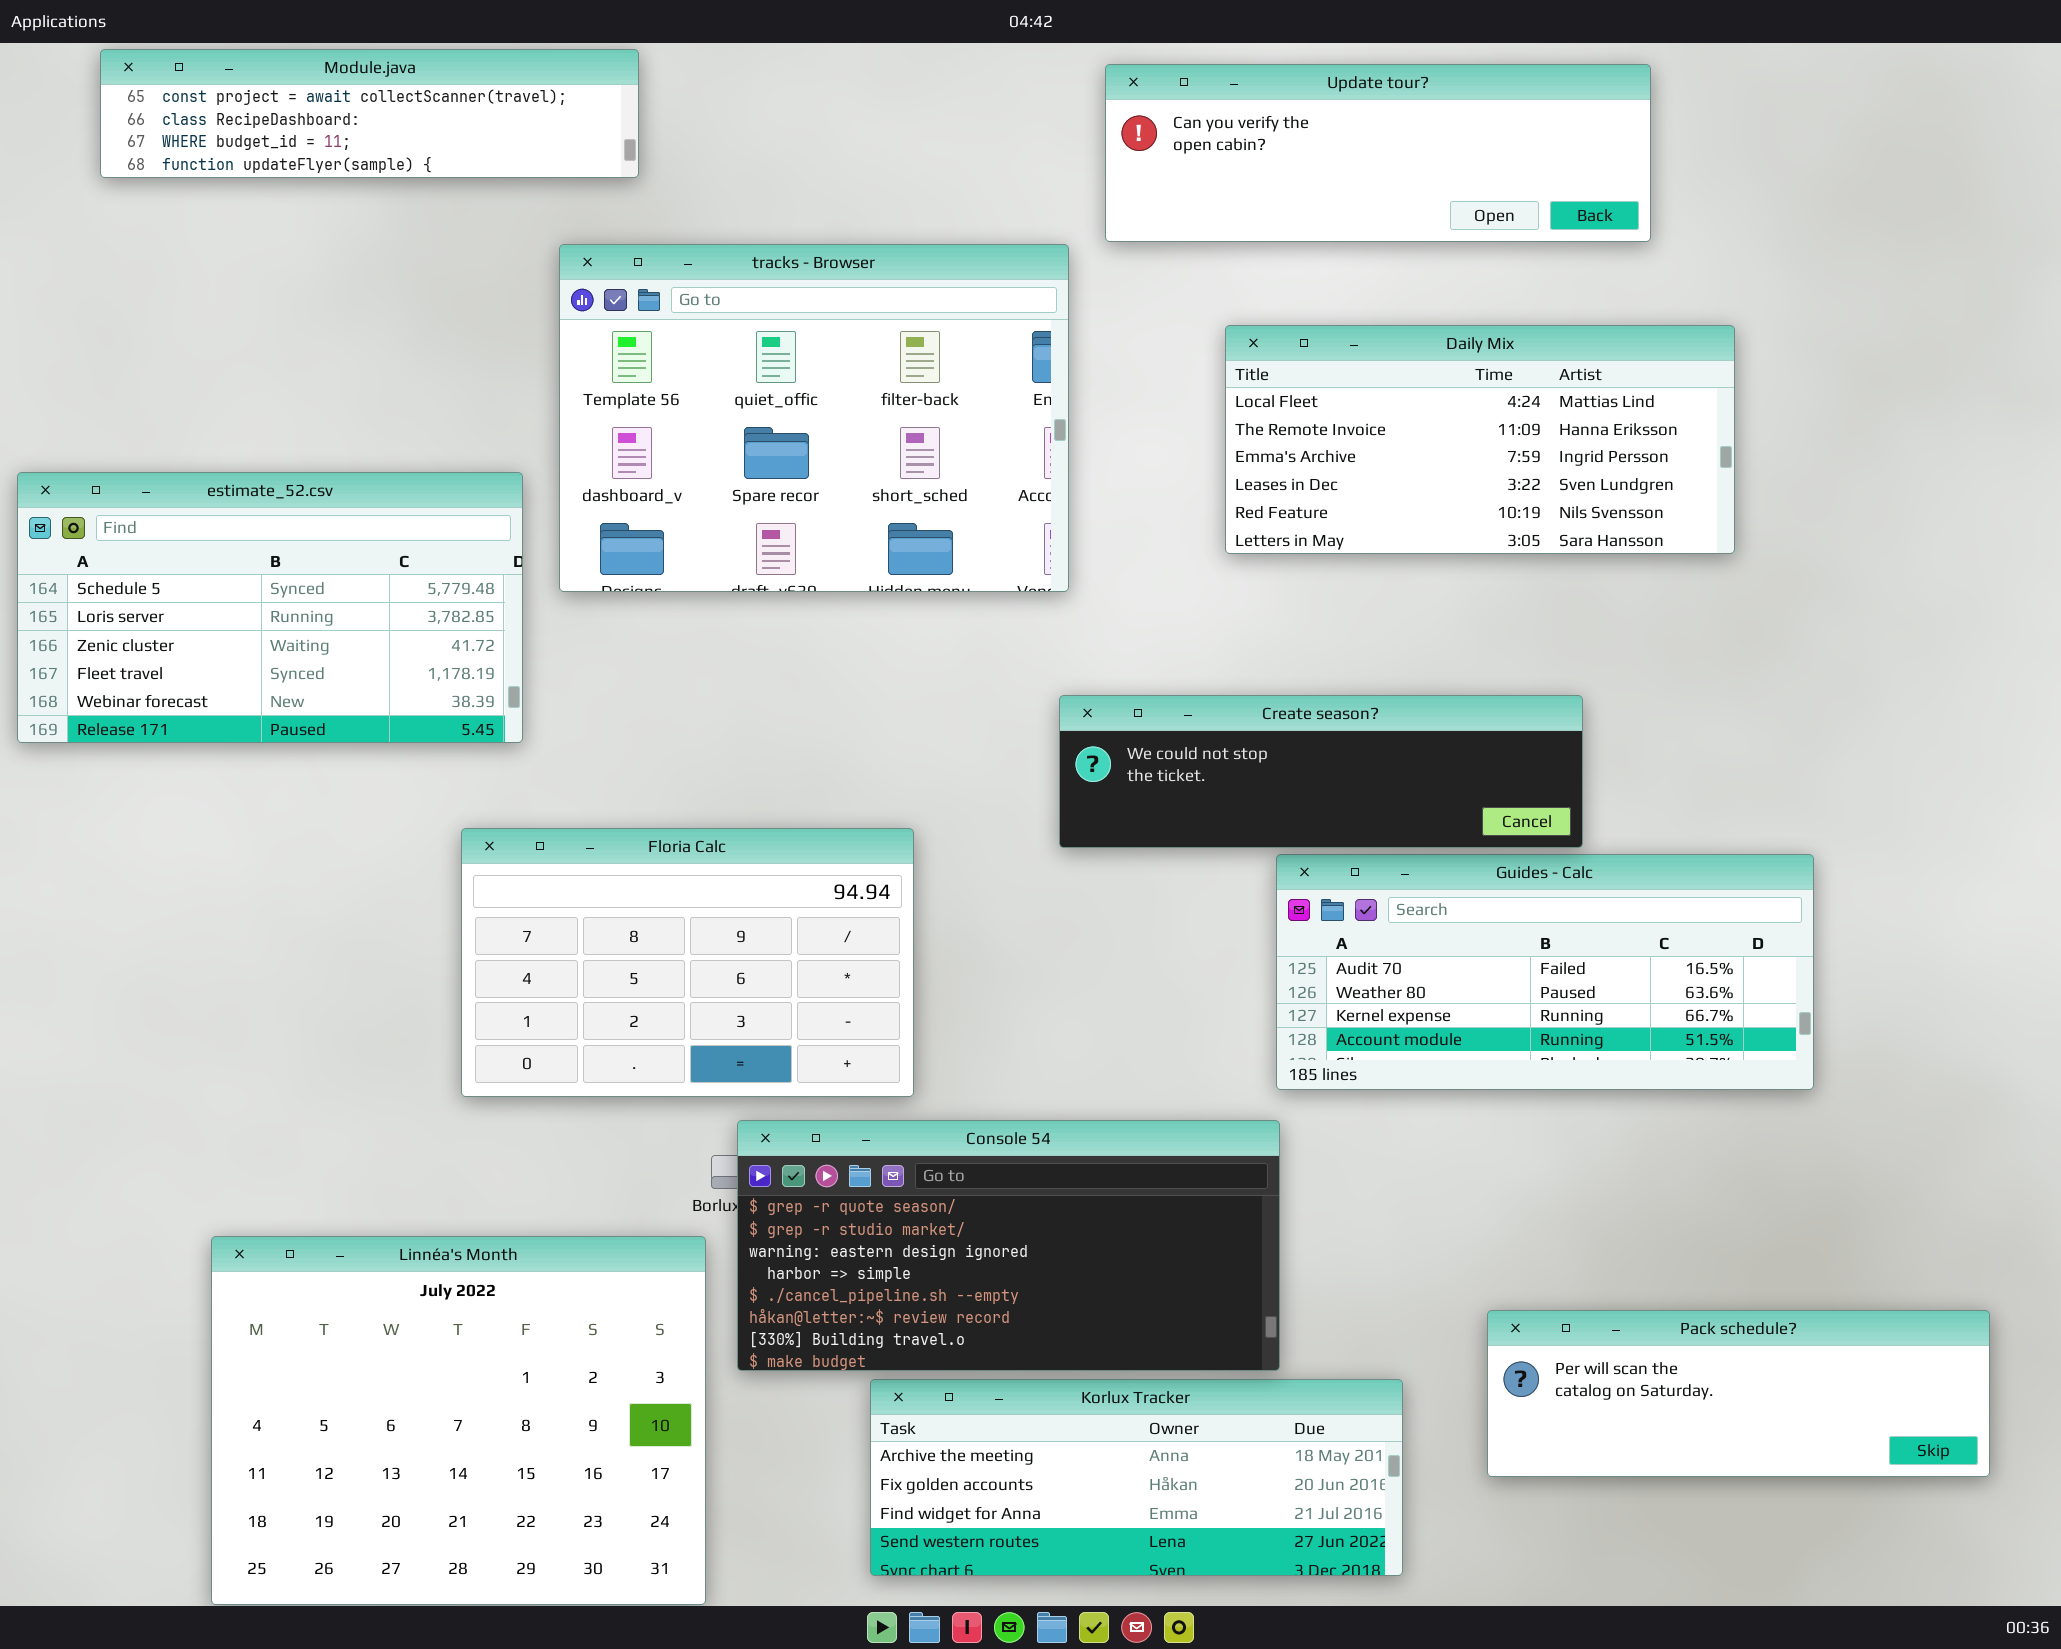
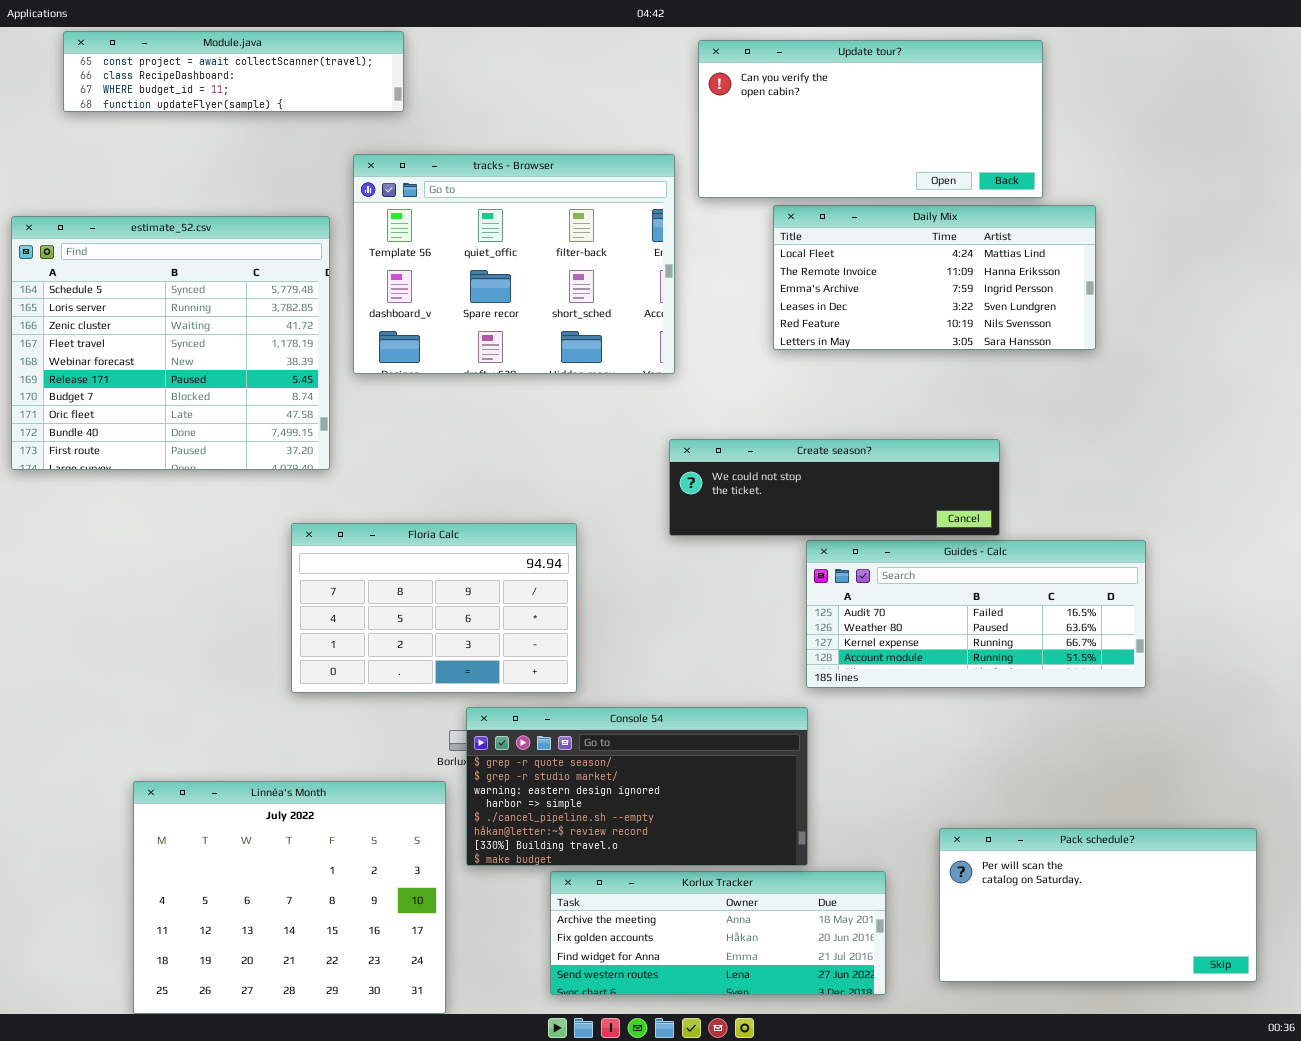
Update tour?: [1105,64,1651,242] -> [698,40,1043,198], resized
estimate_52.csv: [17,472,523,743] -> [11,216,330,470], resized
Pack schedule?: [1487,1310,1990,1477] -> [939,828,1257,982], resized

